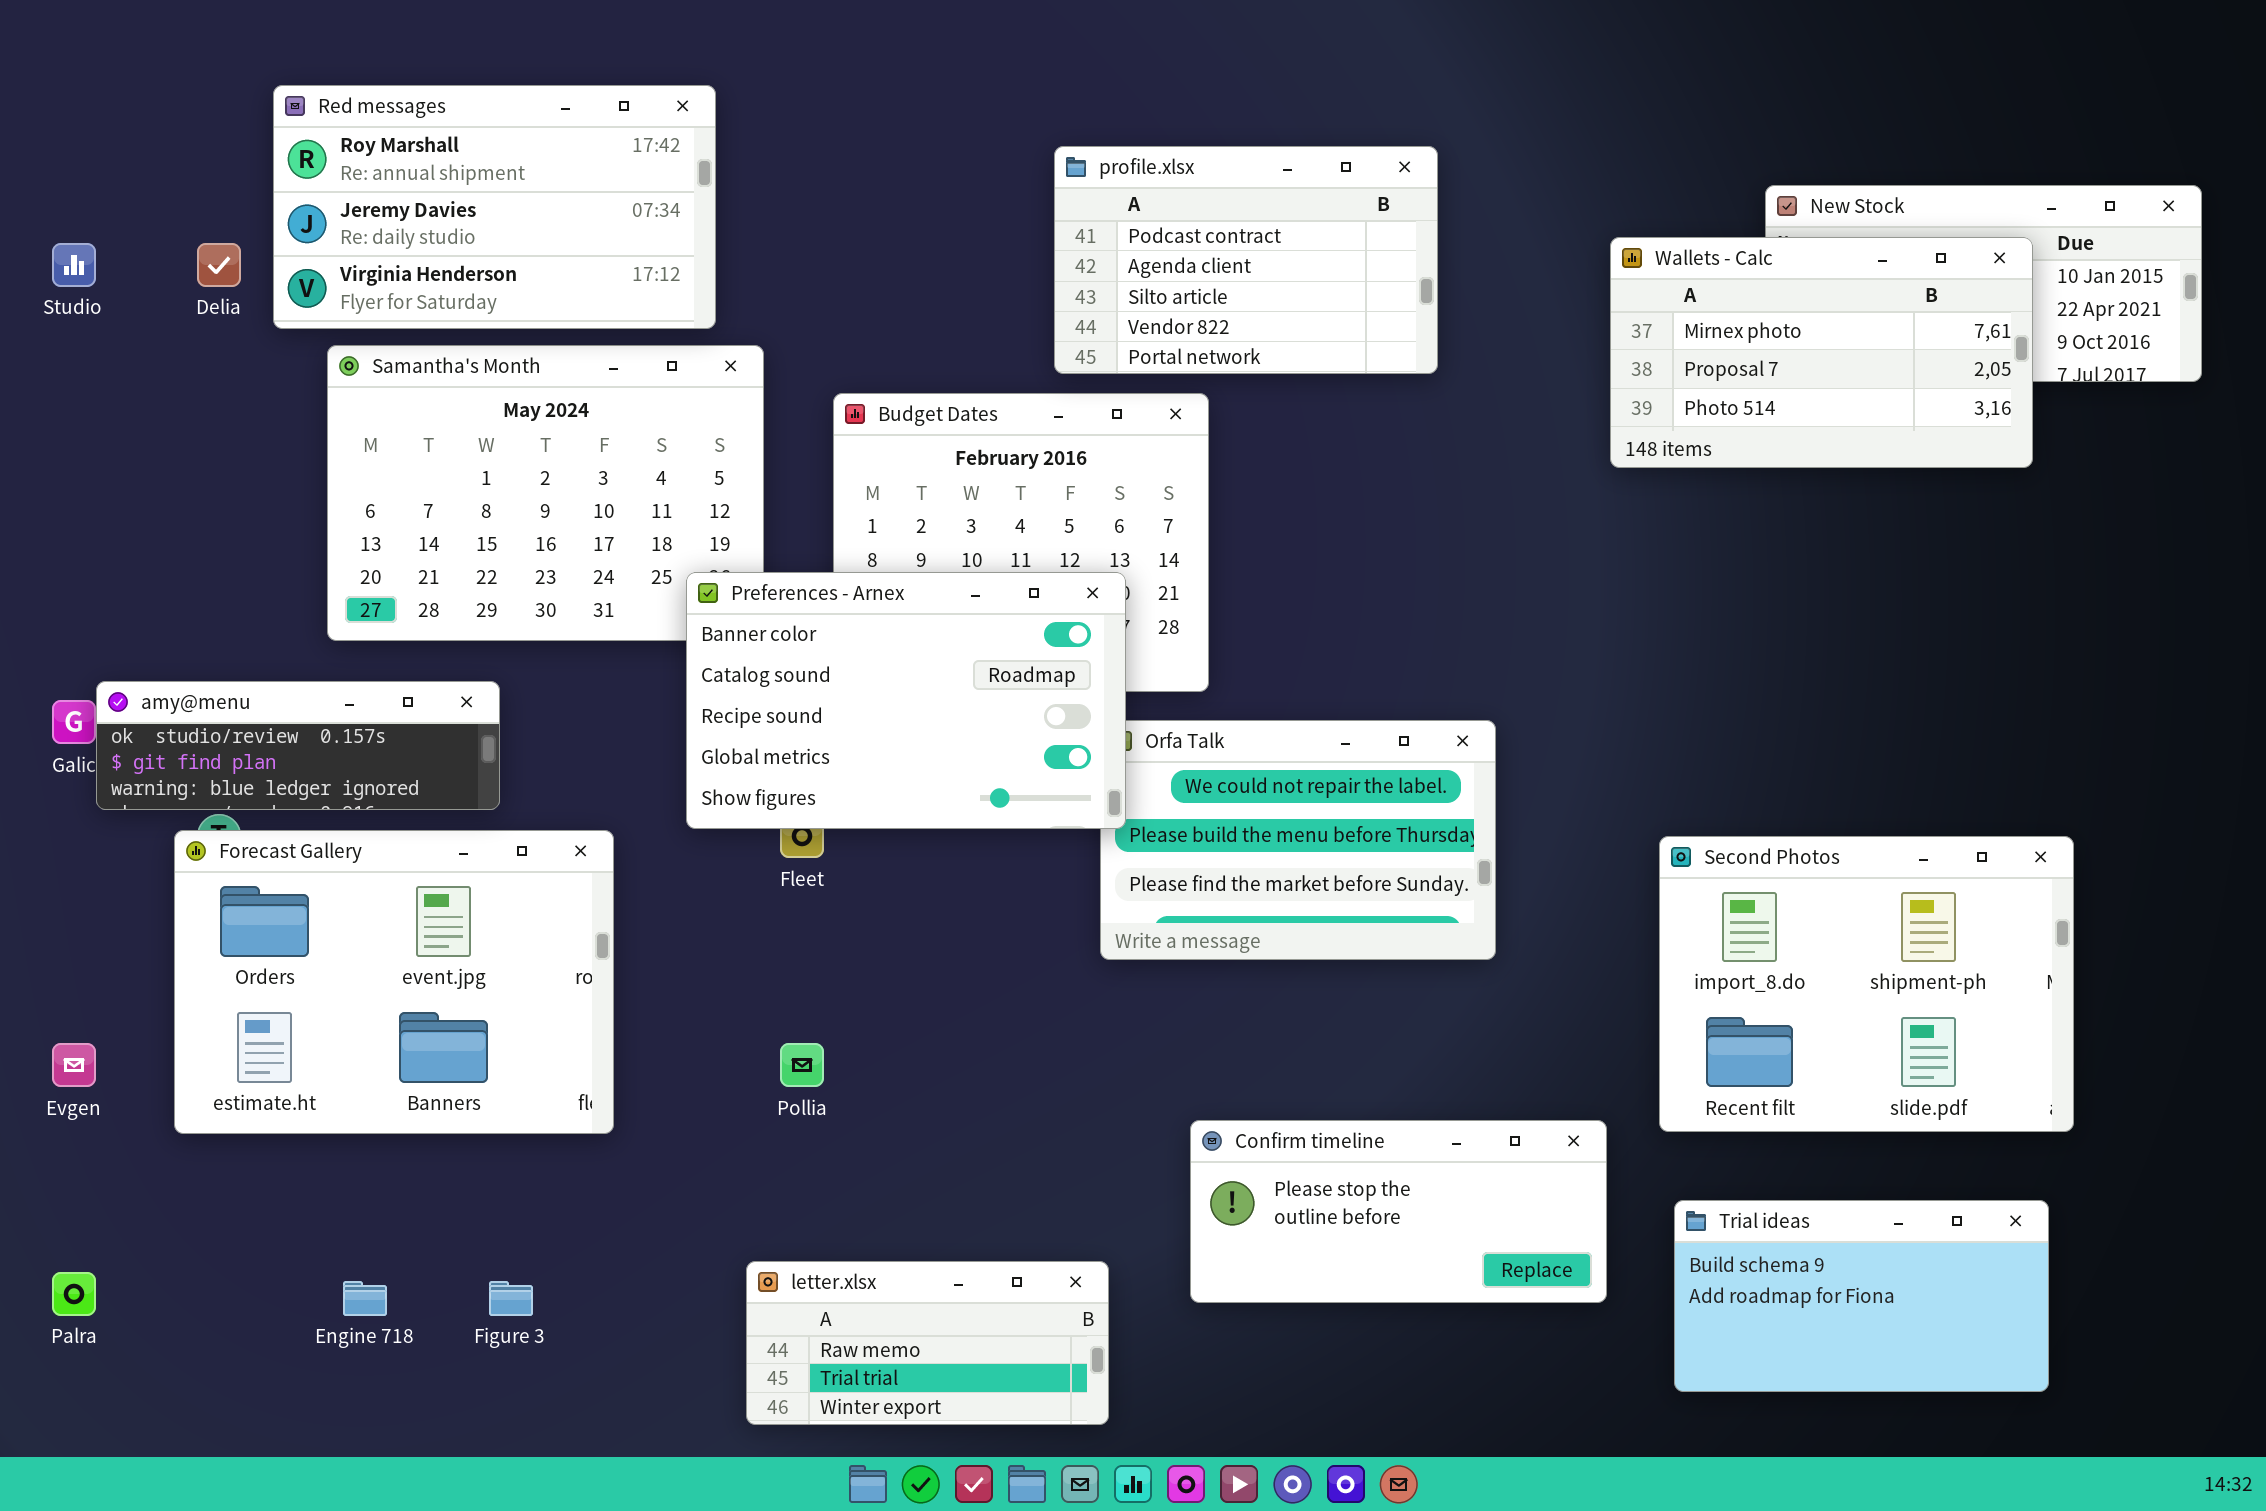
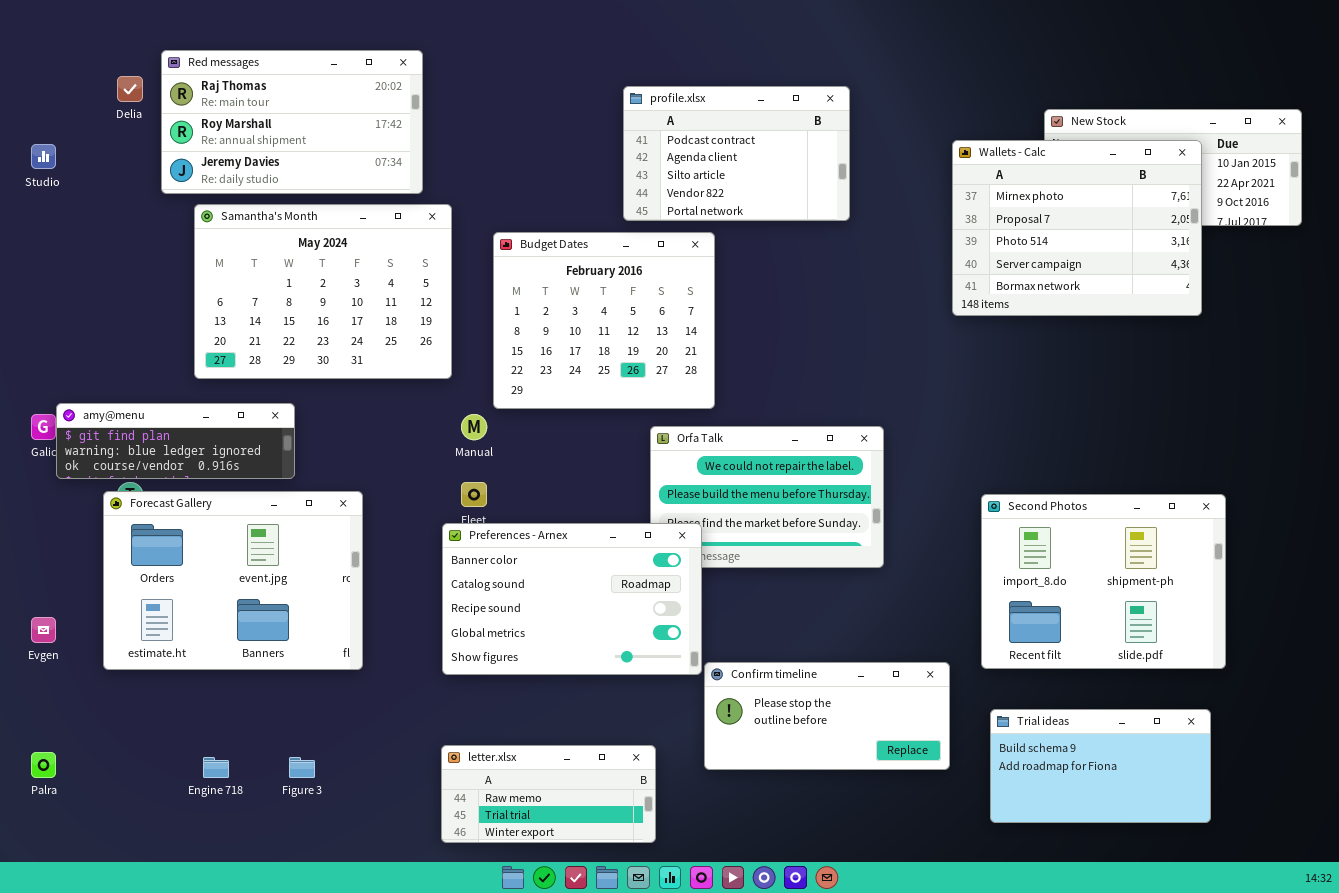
Red messages: [273,85,716,329] -> [161,50,423,194], scrolled up 1 row
Wallets - Calc: [1610,237,2033,468] -> [952,140,1202,316], resized
Delia: [197,243,241,287] -> [117,76,143,102], moved
Preferences - Arnex: [686,572,1126,829] -> [442,523,702,675], moved
amy@menu: [96,681,500,810] -> [56,403,295,479], scrolled down 1 row

